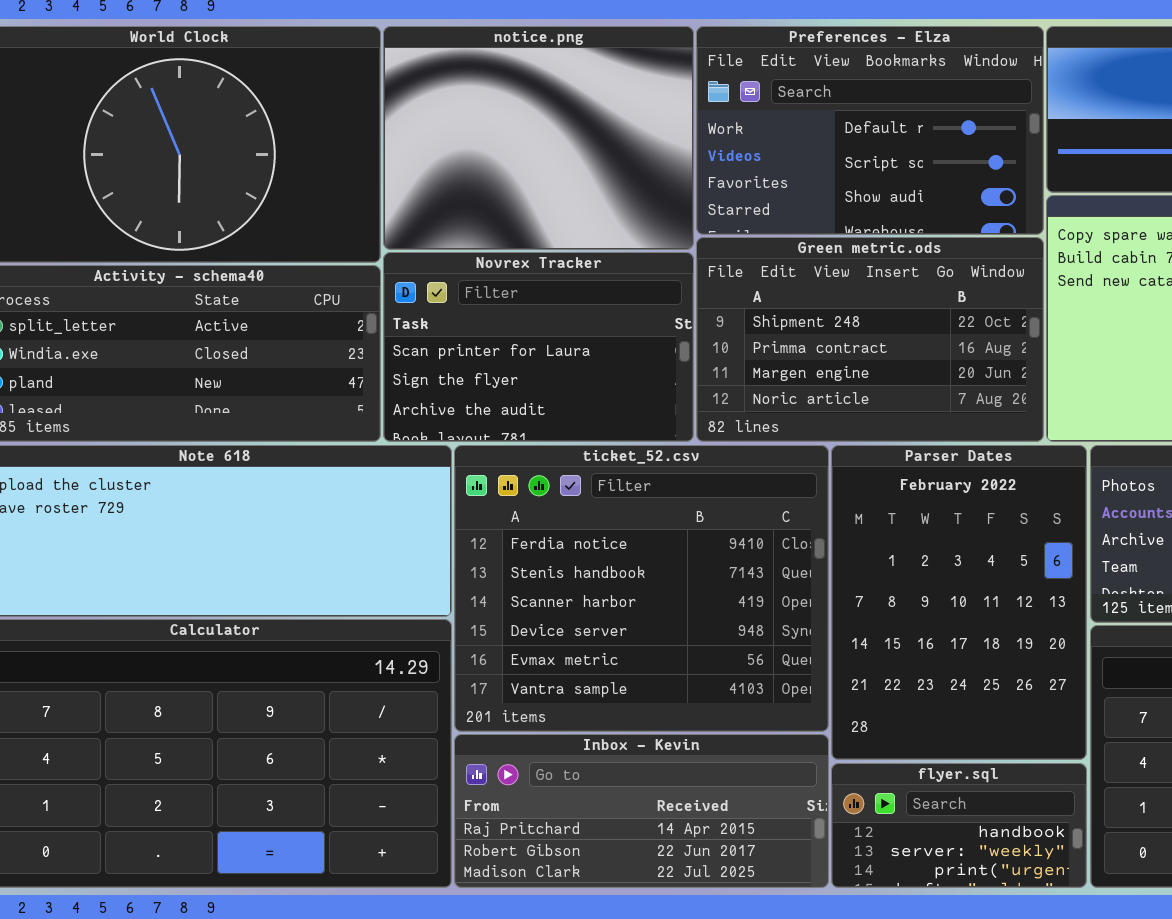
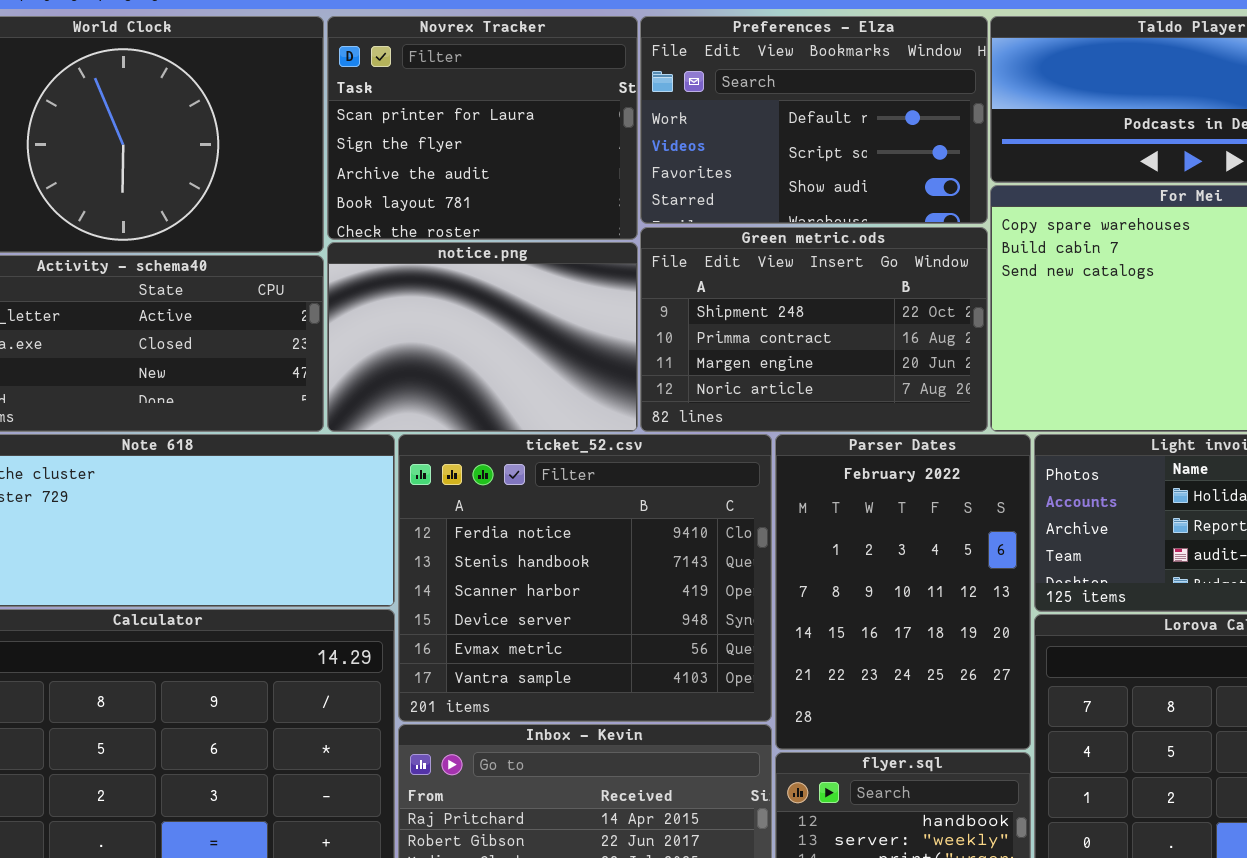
notice.png: [383,26,694,250] -> [327,242,638,432], moved, resized
Novrex Tracker: [383,252,694,442] -> [327,16,638,240], moved, resized

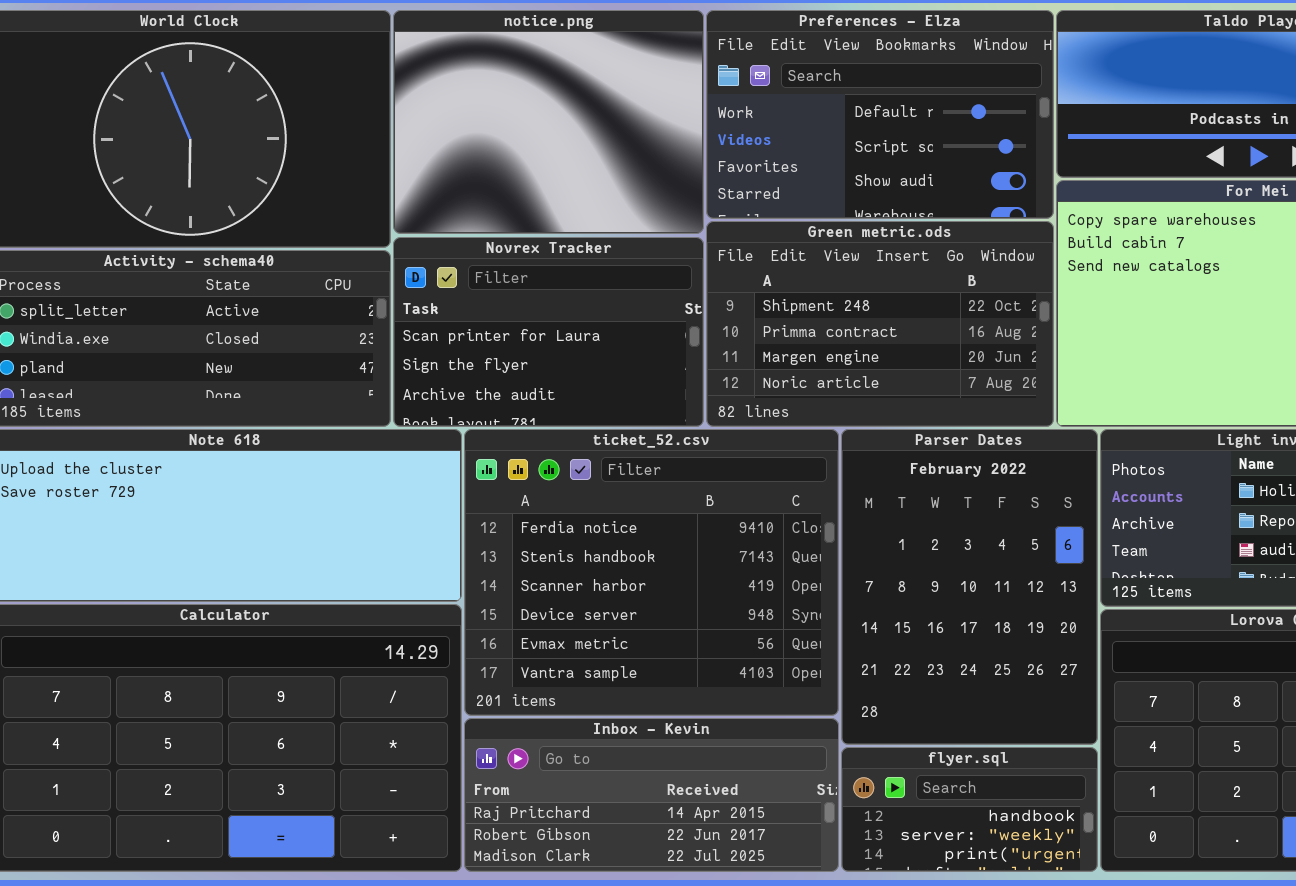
Novrex Tracker: [327,16,638,240] -> [393,237,704,427], moved, resized
notice.png: [327,242,638,432] -> [393,10,704,234], moved, resized

